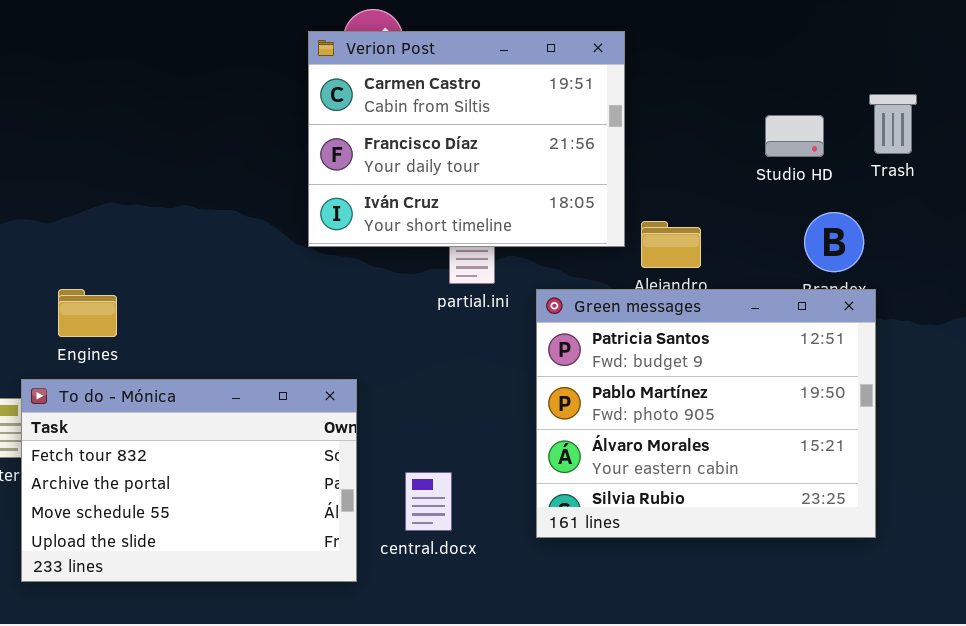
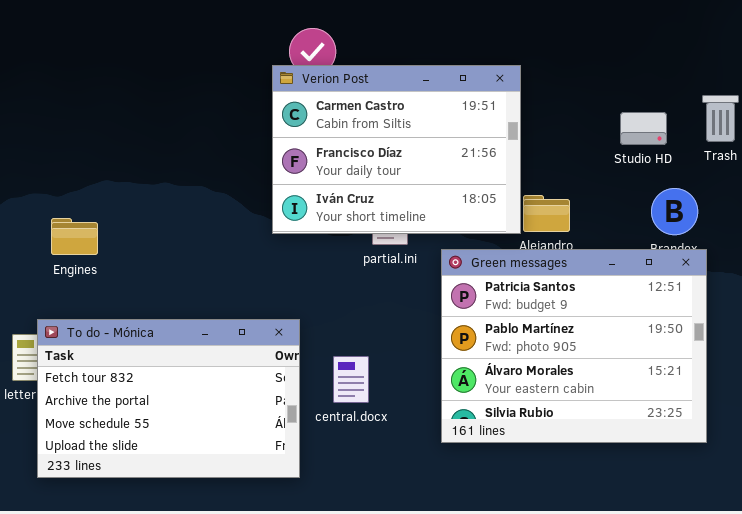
Verion Post: [308,31,625,247] -> [272,65,521,234], moved
Engines: [58,289,117,337] -> [51,218,98,255], moved
central.docx: [405,472,452,531] -> [333,356,369,403], moved

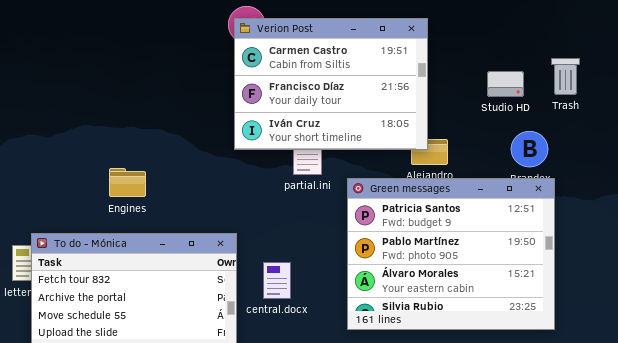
Verion Post: [272,65,521,234] -> [234,18,428,150], moved
Engines: [51,218,98,255] -> [109,168,146,197], moved

